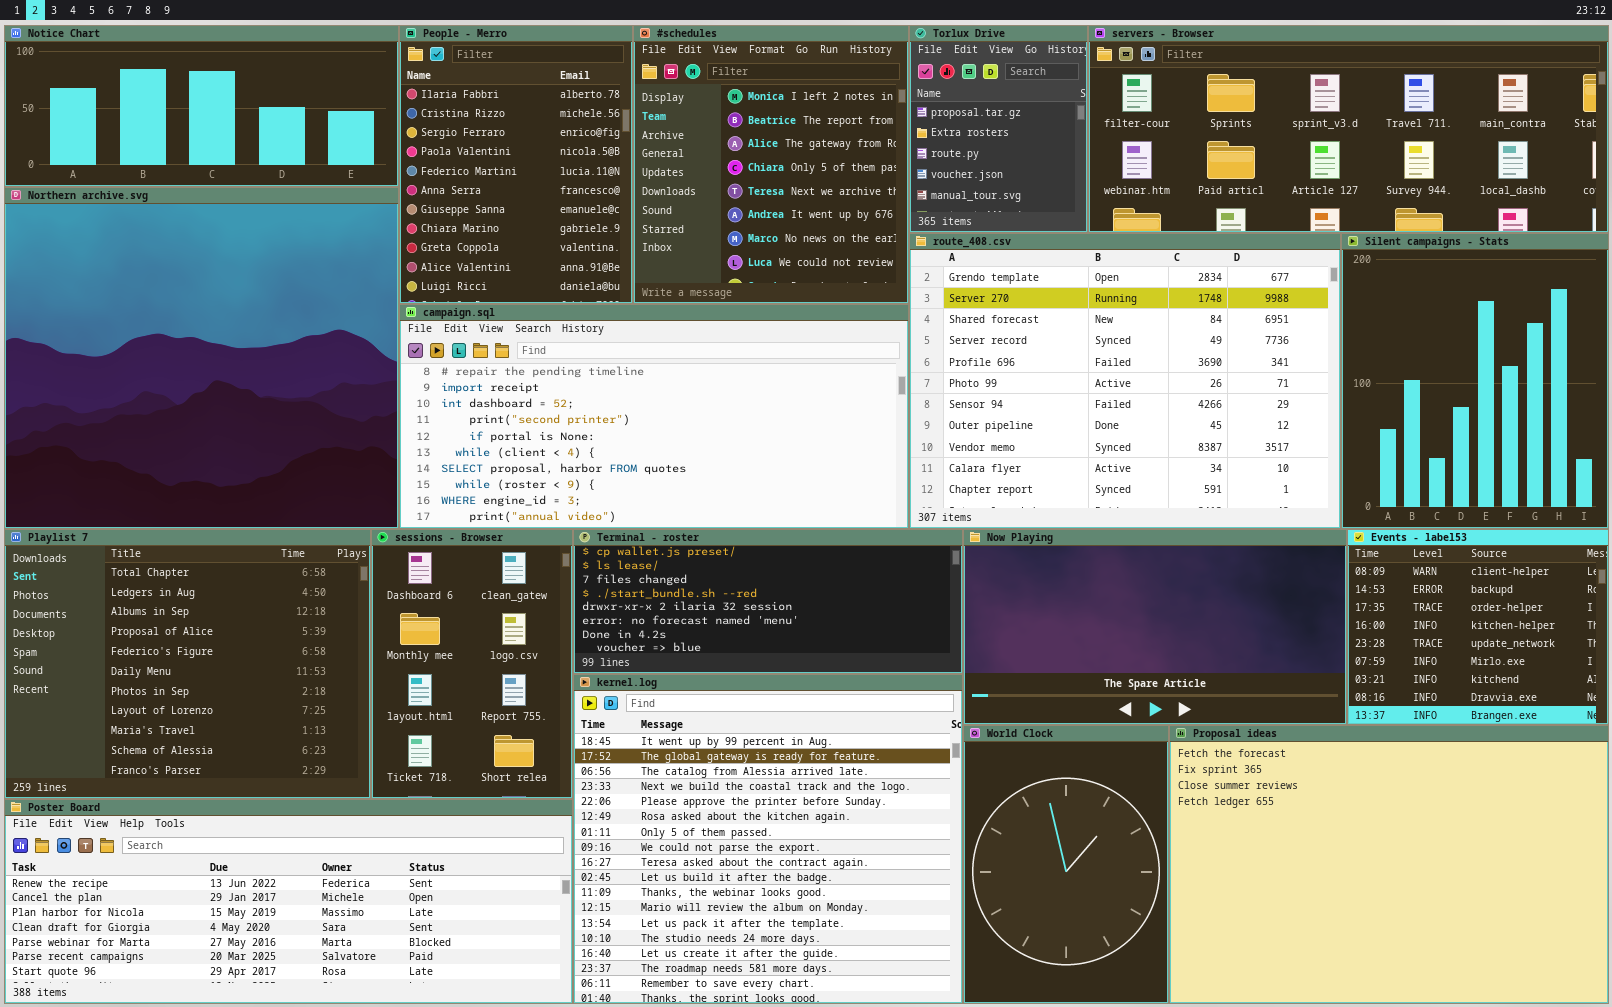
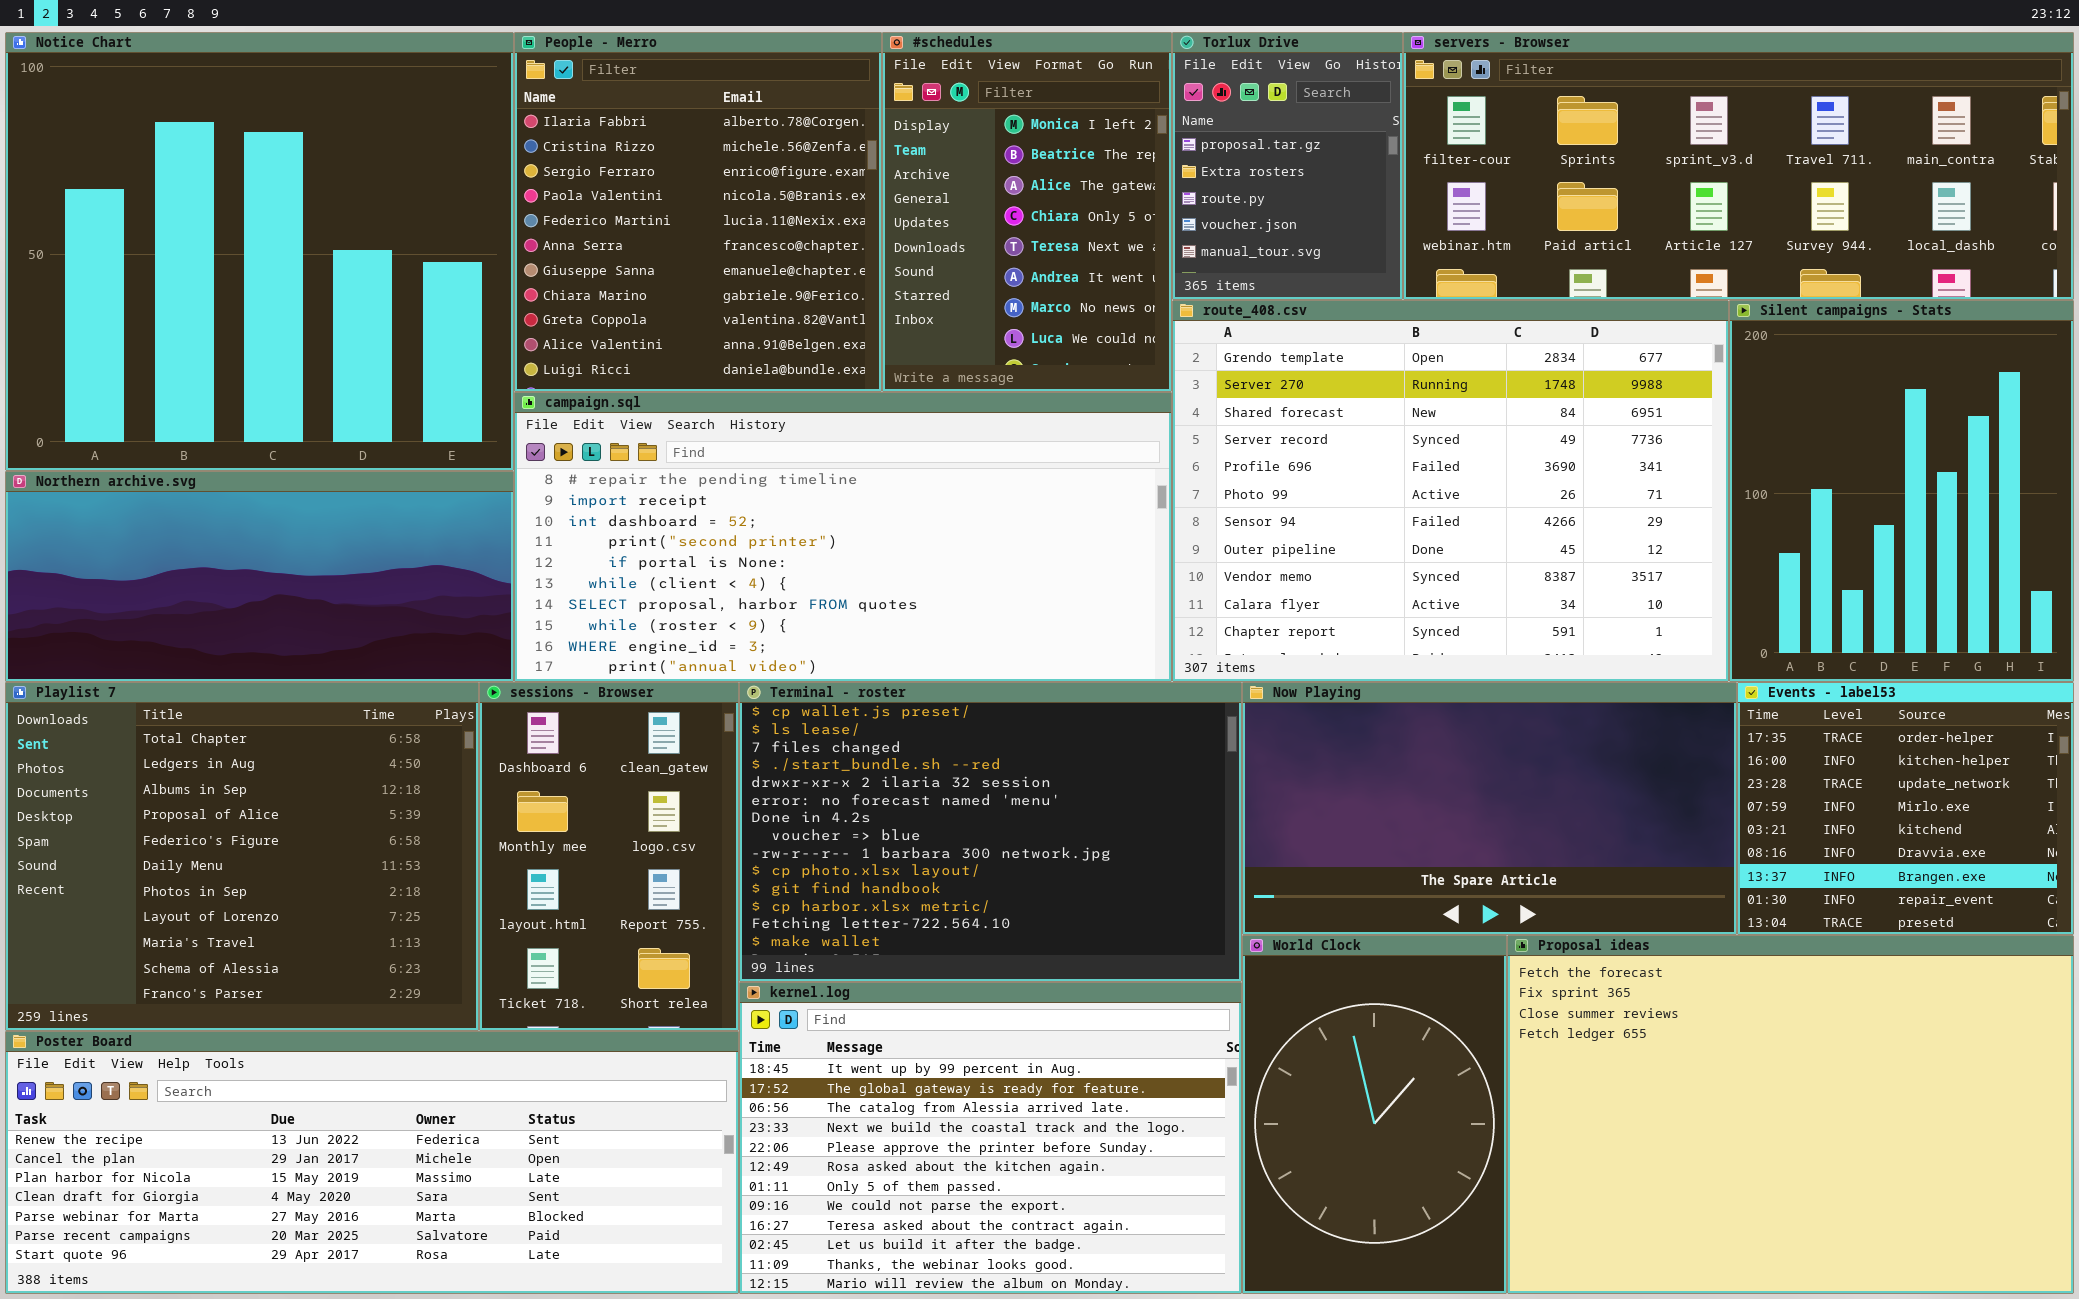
Notice Chart: [4,25,399,187] -> [5,32,514,471], resized
People - Merro: [399,25,633,304] -> [514,32,882,392], resized
#schedules: [633,25,909,304] -> [882,32,1172,392], resized
Northern archive.svg: [4,187,399,529] -> [5,471,514,682], resized
Terminal - roster: [573,529,963,674] -> [739,682,1242,982], resized
Events - label53: [1347,529,1609,725] -> [1737,682,2074,935], scrolled down 2 rows
kernel.log: [573,674,963,1004] -> [739,982,1242,1294], resized

